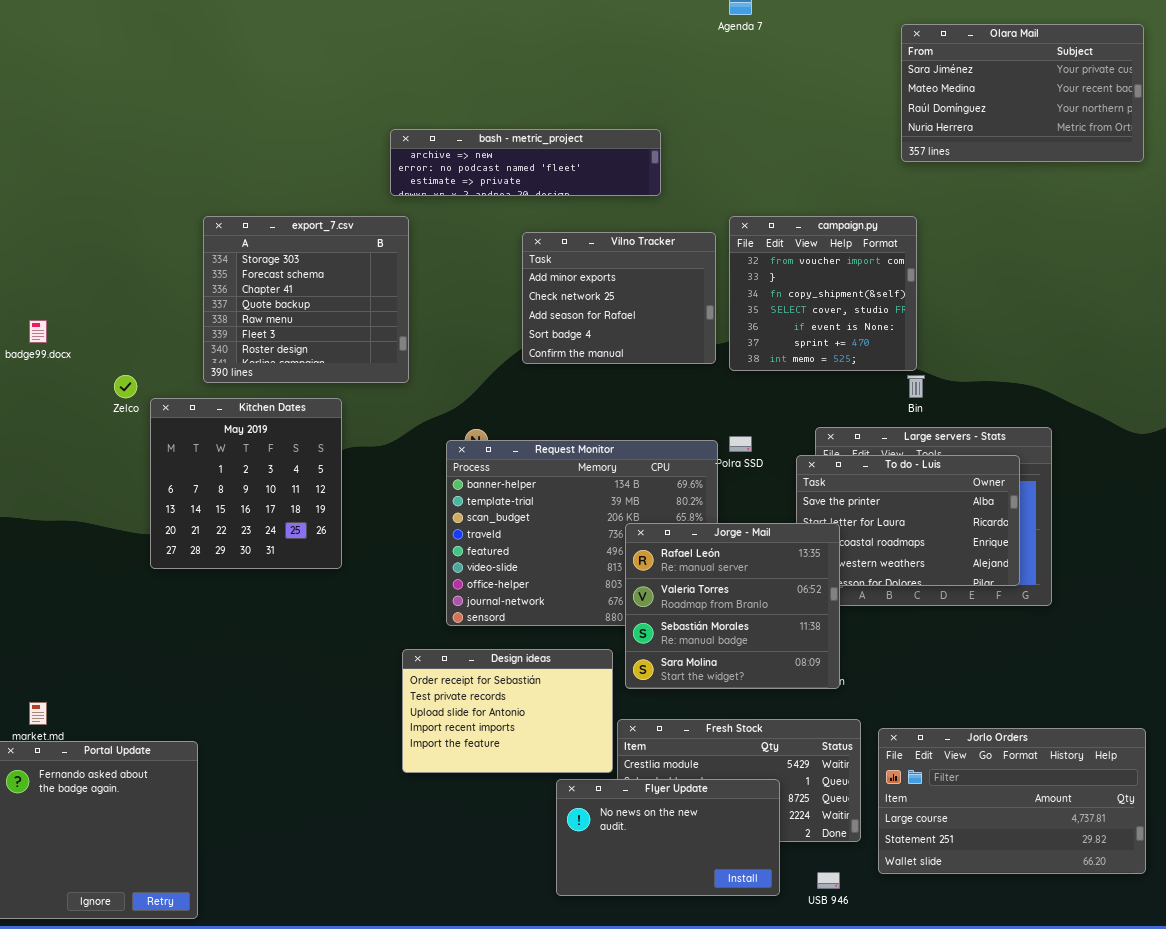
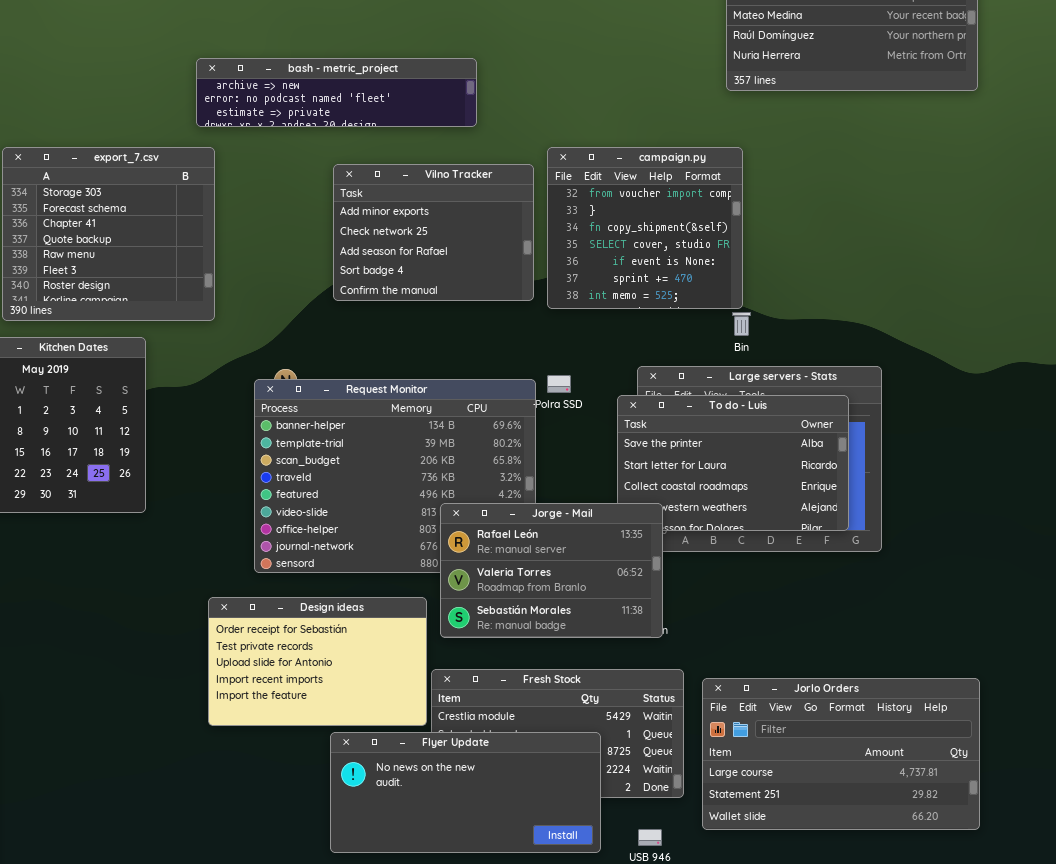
Jorge - Mail: [625,523,840,689] -> [440,503,663,638], resized
Flyer Update: [556,779,780,896] -> [330,732,601,853], resized

